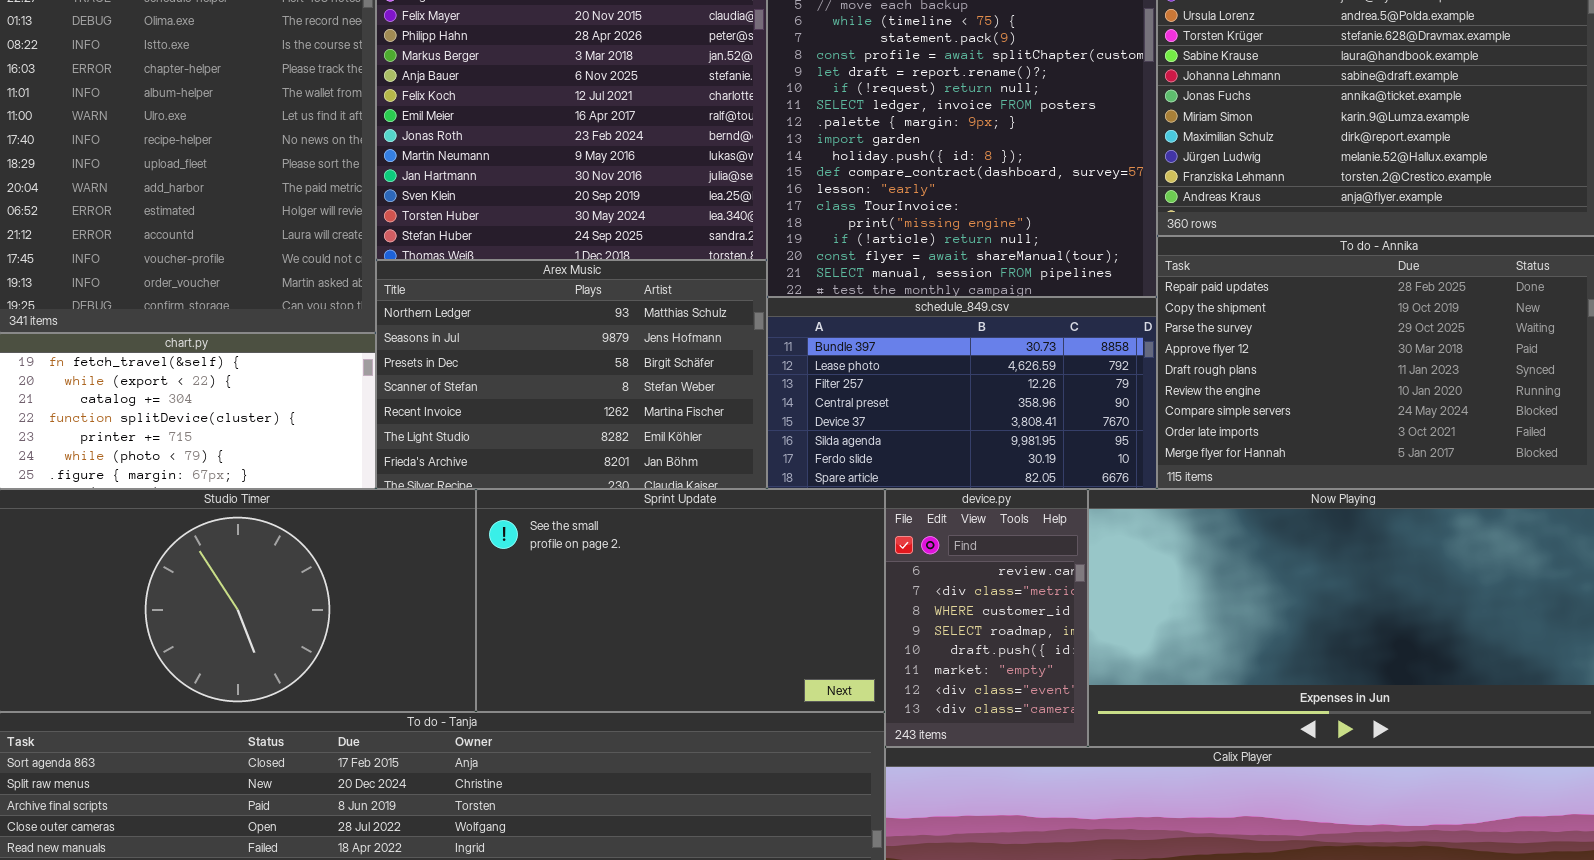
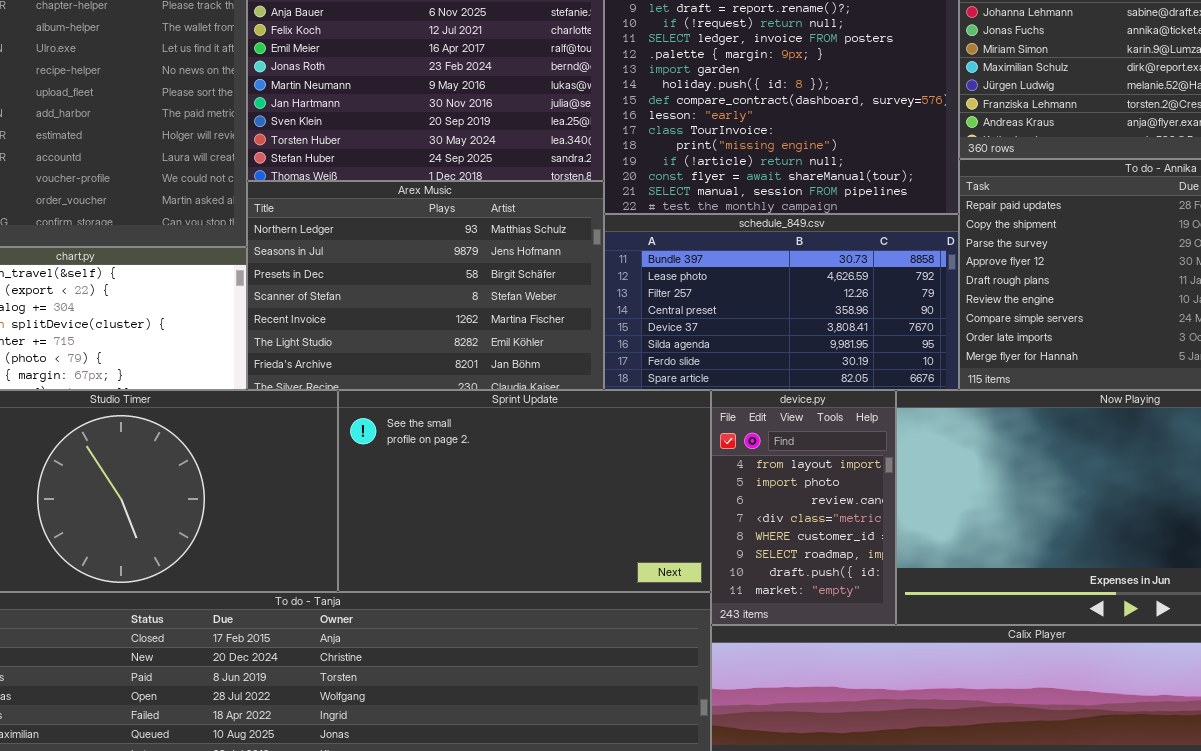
device.py: [885,489,1088,747] -> [711,390,896,625], scrolled up 2 rows

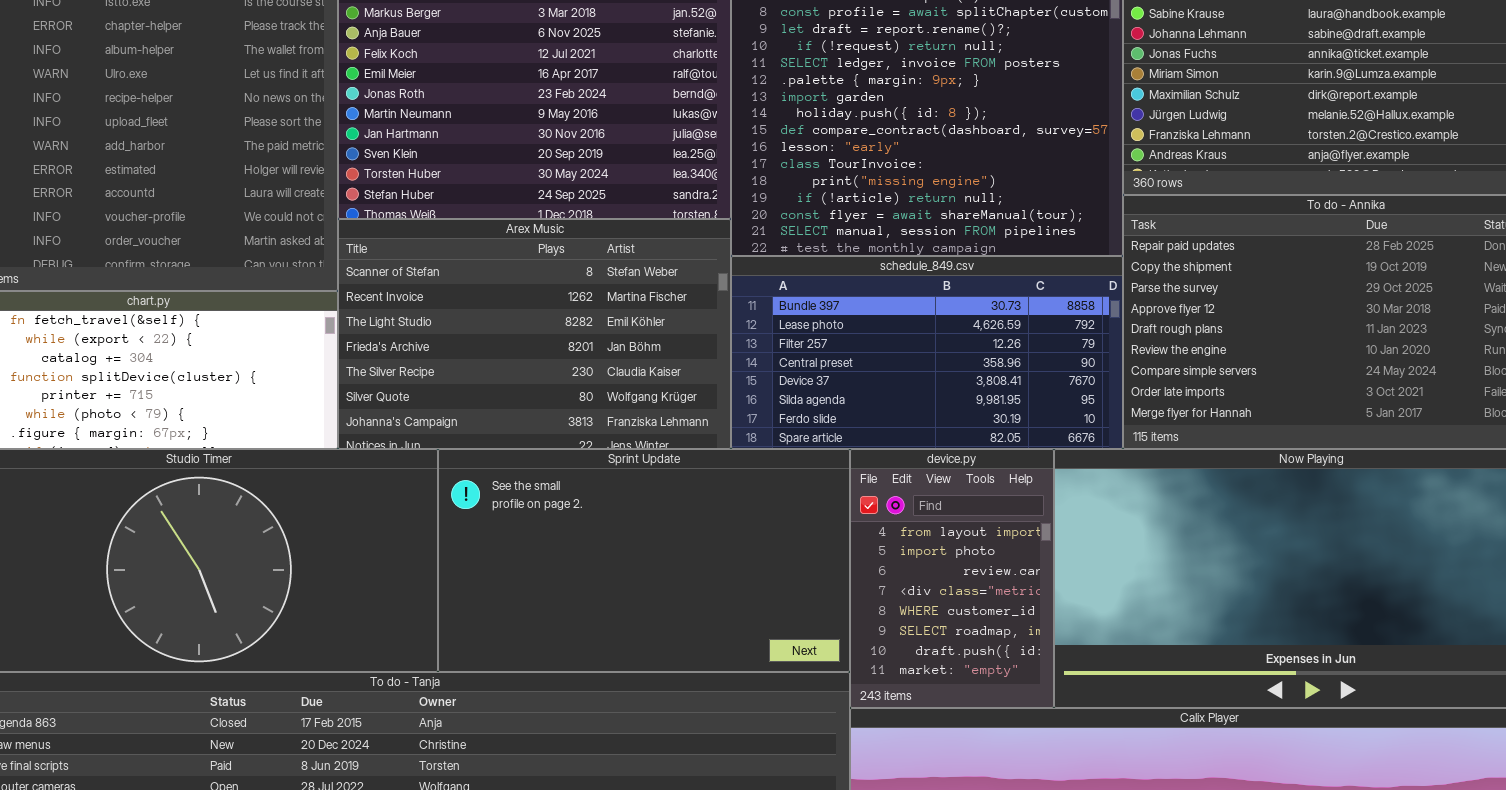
Arex Music: [247,181,604,390] -> [338,219,731,449], scrolled down 3 rows

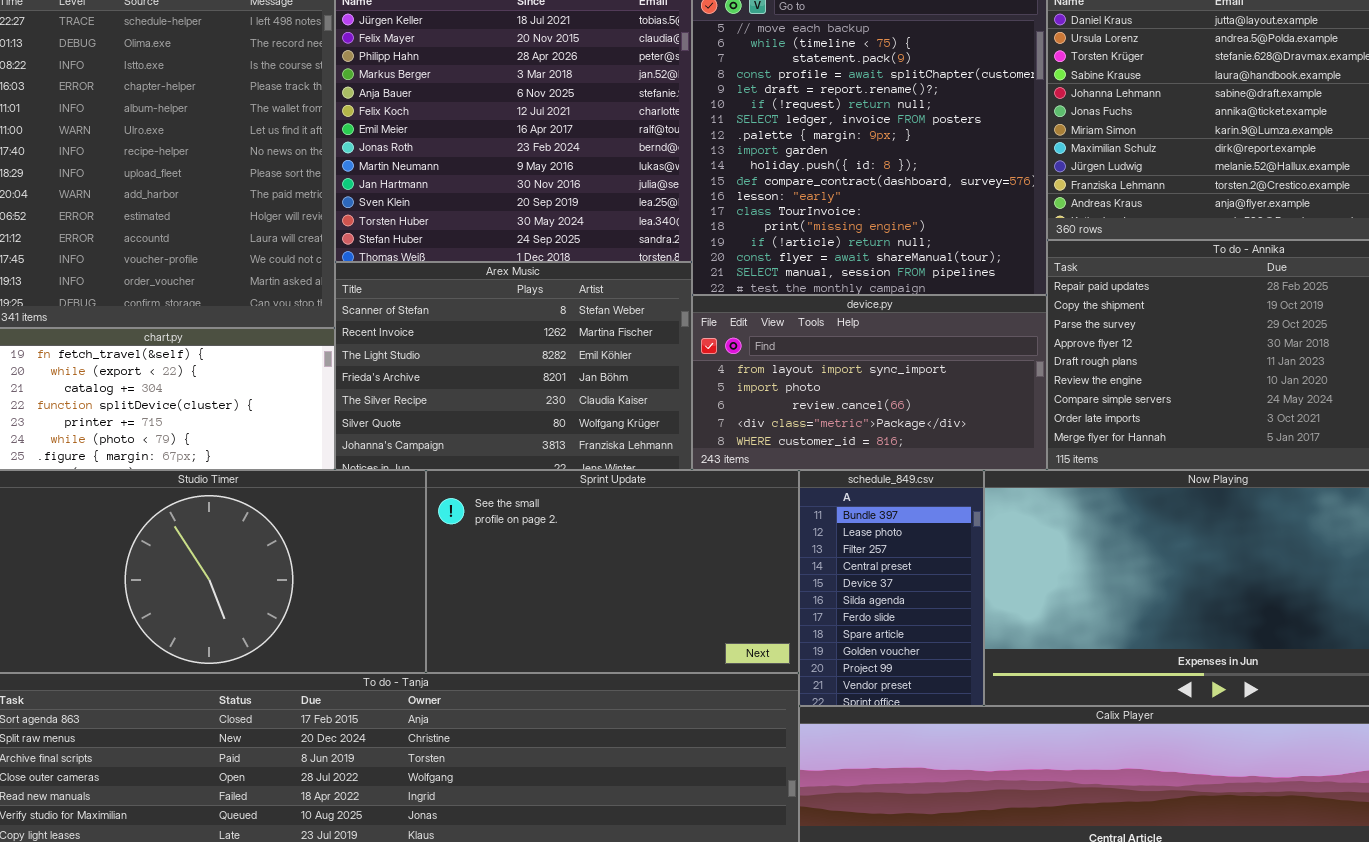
schedule_849.csv: [731,256,1123,449] -> [799,470,984,706], moved, resized
device.py: [850,449,1054,708] -> [692,295,1047,470], moved, resized

